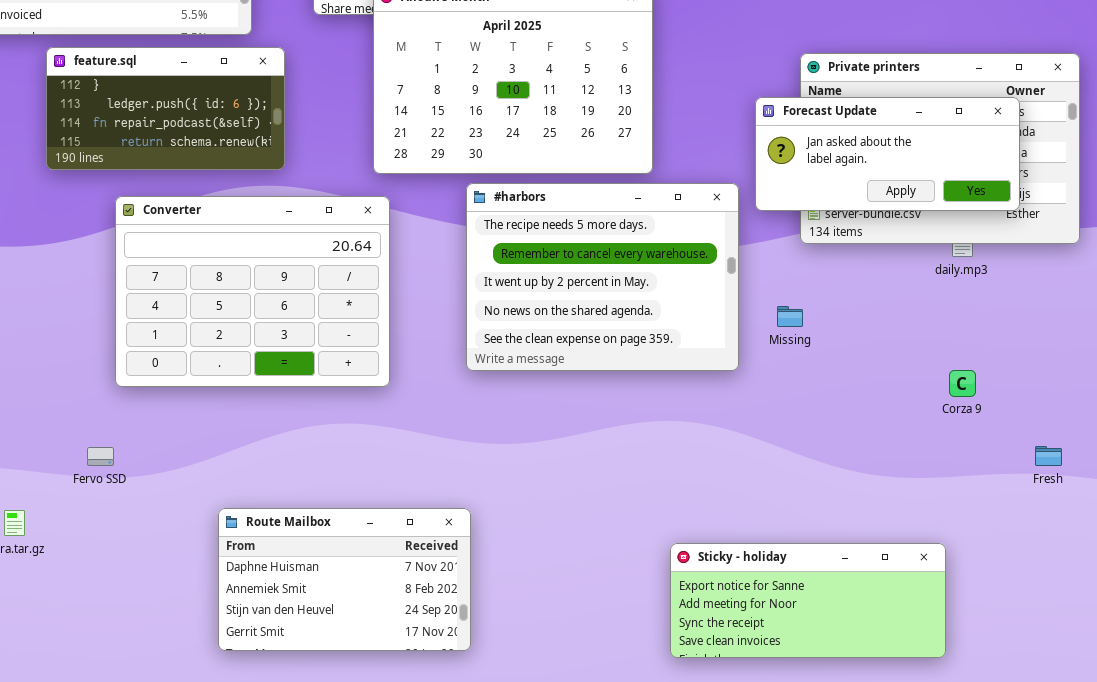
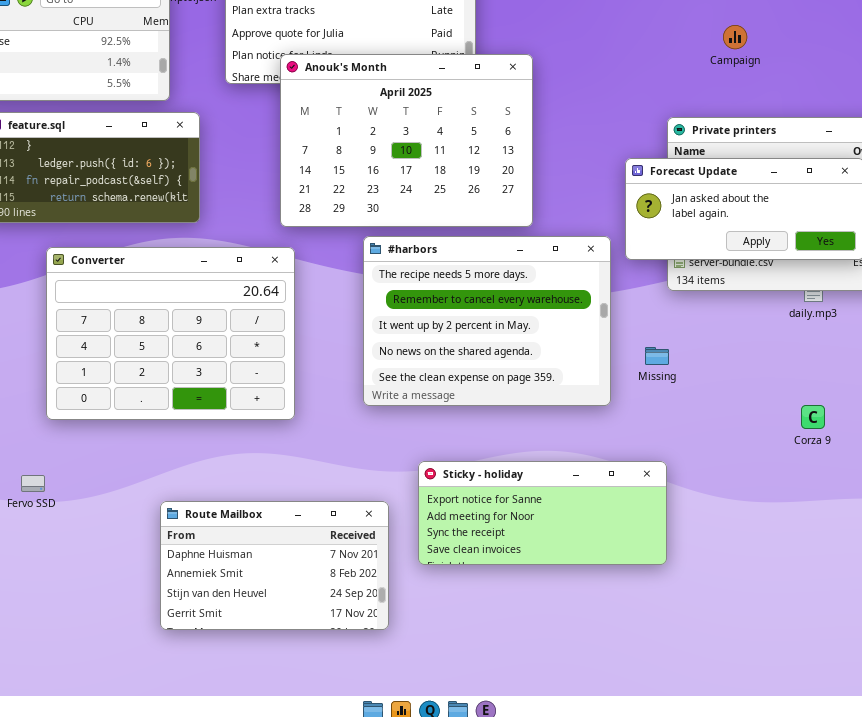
Route Mailbox: [218,508,471,651] -> [160,501,389,630], moved
Sticky - holiday: [670,543,946,658] -> [418,461,667,565], moved

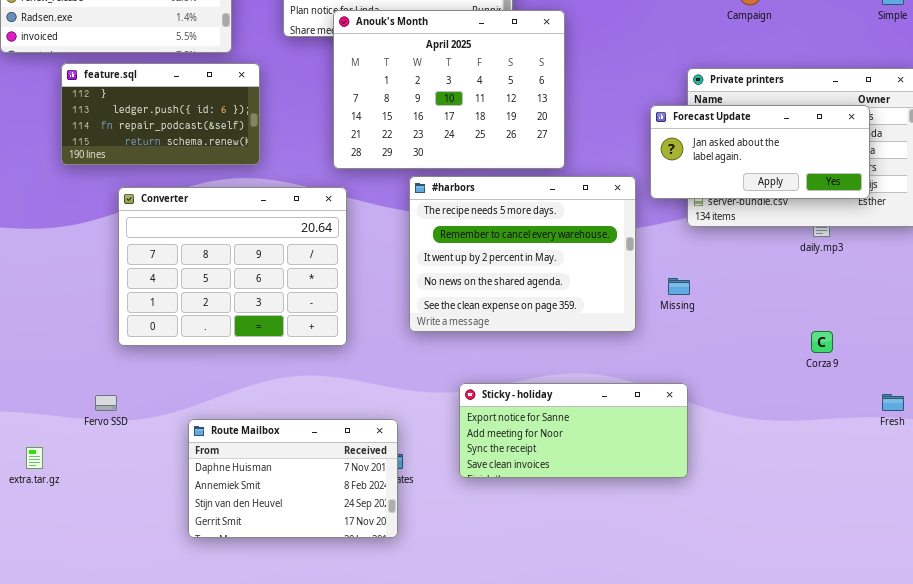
Route Mailbox: [160,501,389,630] -> [188,419,398,538], moved

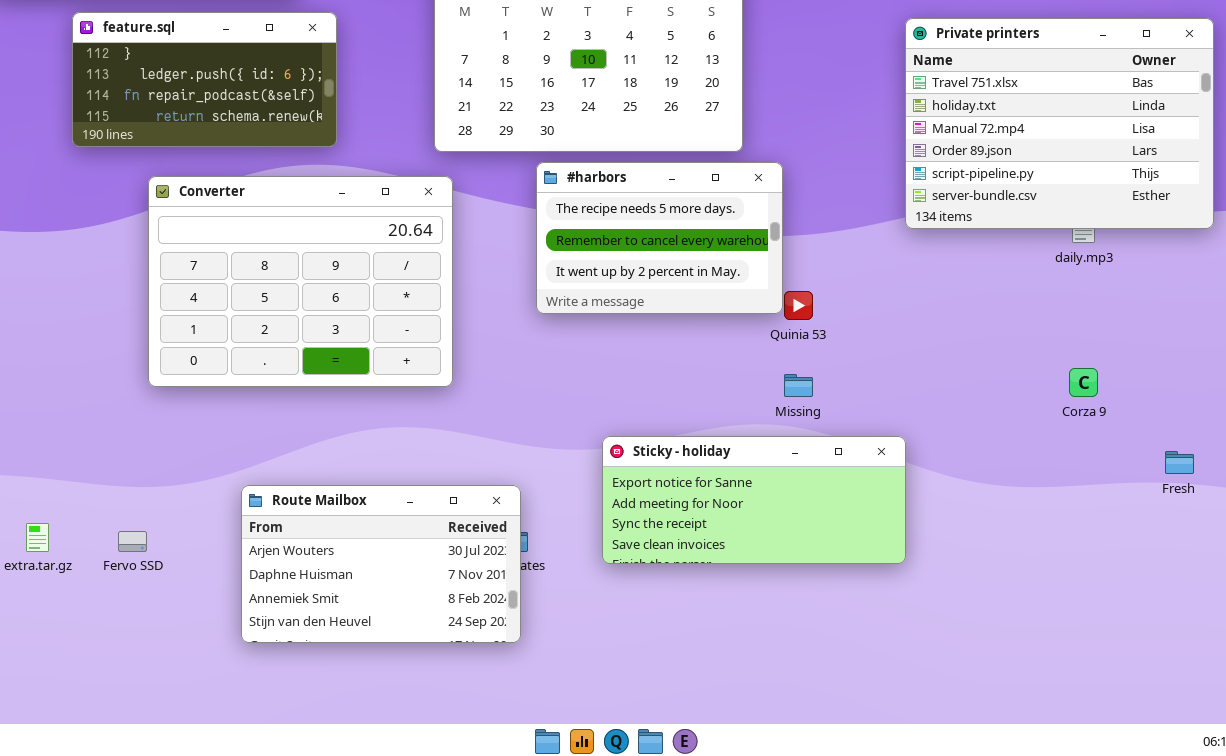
Forecast Update: [650,105,870,199] -> none, closed
#harbors: [409,176,636,332] -> [536,162,783,314], resized
Missing: [668,278,690,295] -> [784,374,813,397], moved
Fervo SSD: [95,395,117,411] -> [118,531,147,552], moved
Route Mailbox: [188,419,398,538] -> [241,485,521,643], scrolled up 1 row

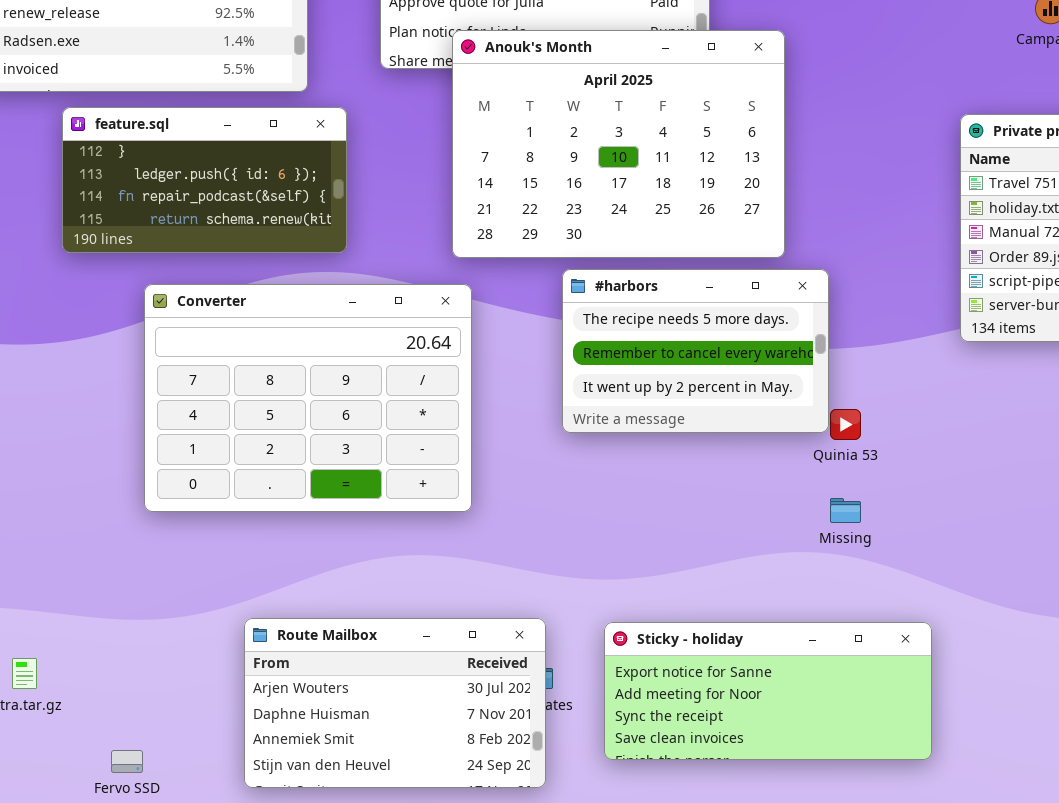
Sticky - holiday: [602,436,906,564] -> [604,622,932,760], moved
Fervo SSD: [118,531,147,552] -> [111,750,143,773], moved

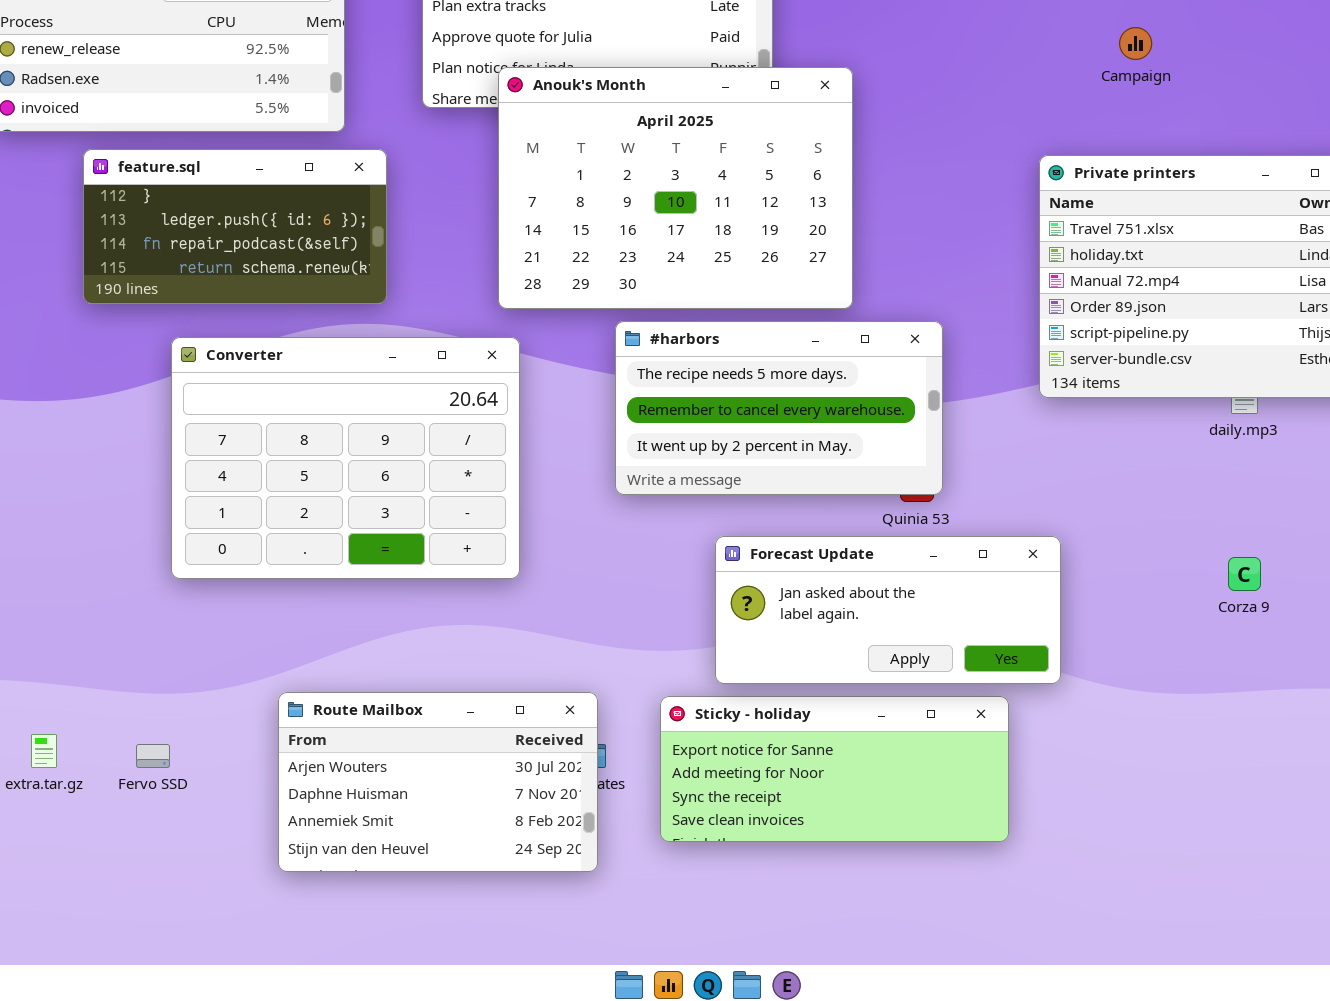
#harbors: [562,269,829,433] -> [615,321,943,495], resized
Forecast Update: none -> [715,536,1061,684], opened
Fervo SSD: [111,750,143,773] -> [136,744,170,768], moved

